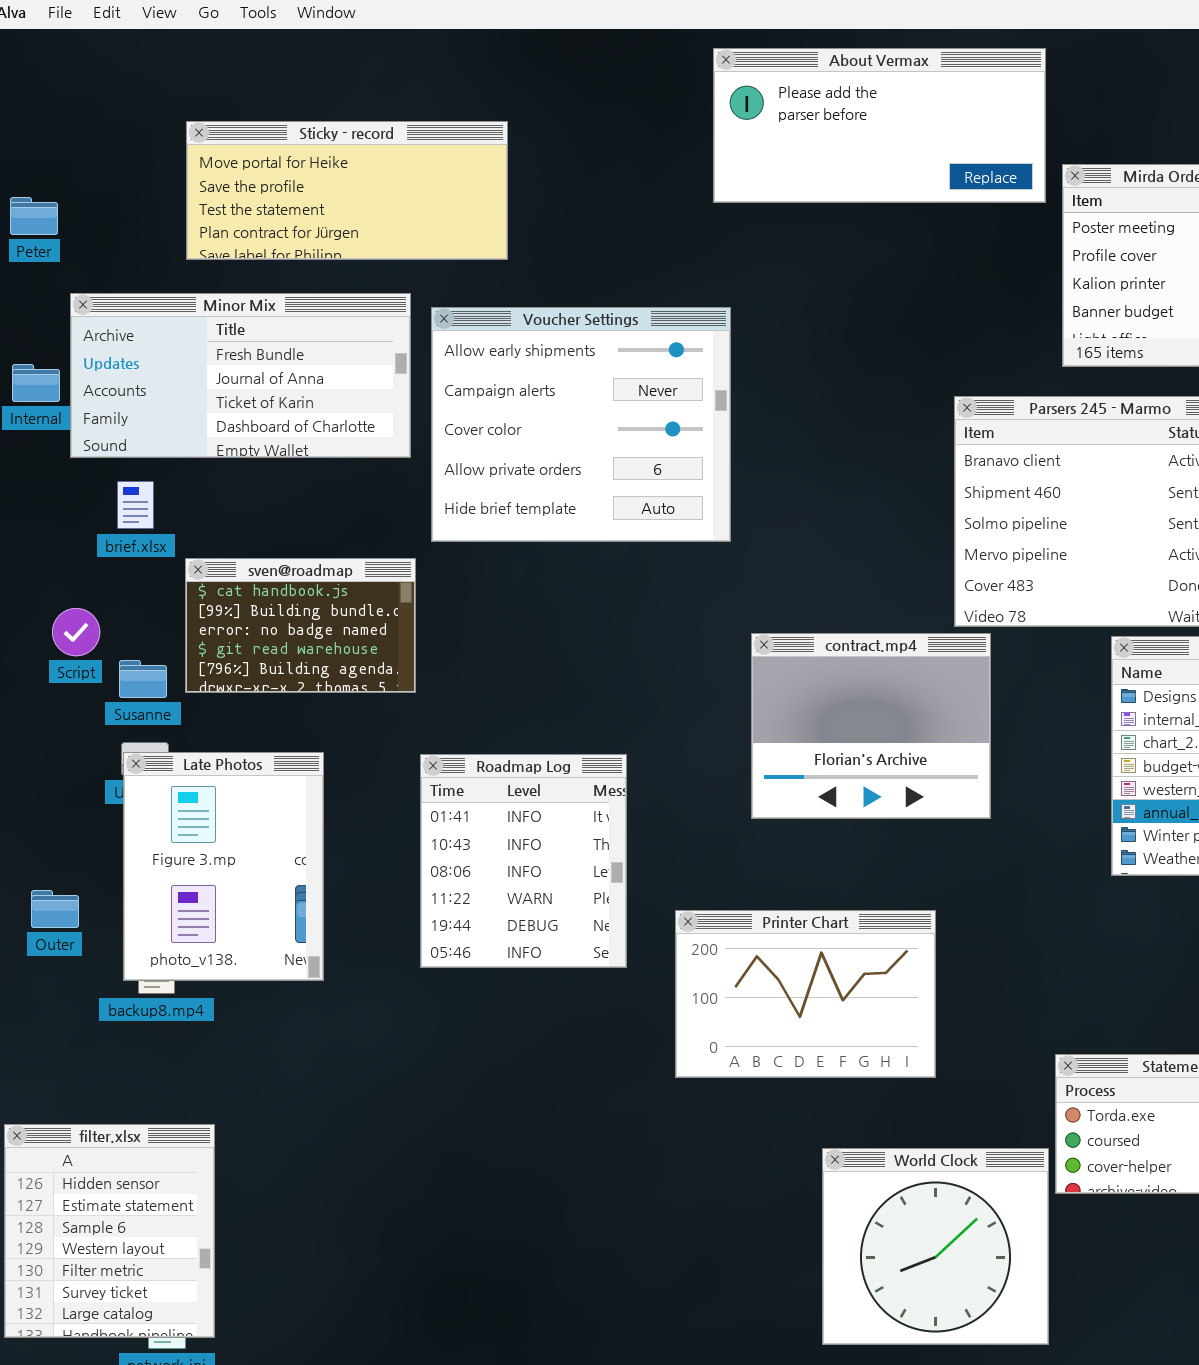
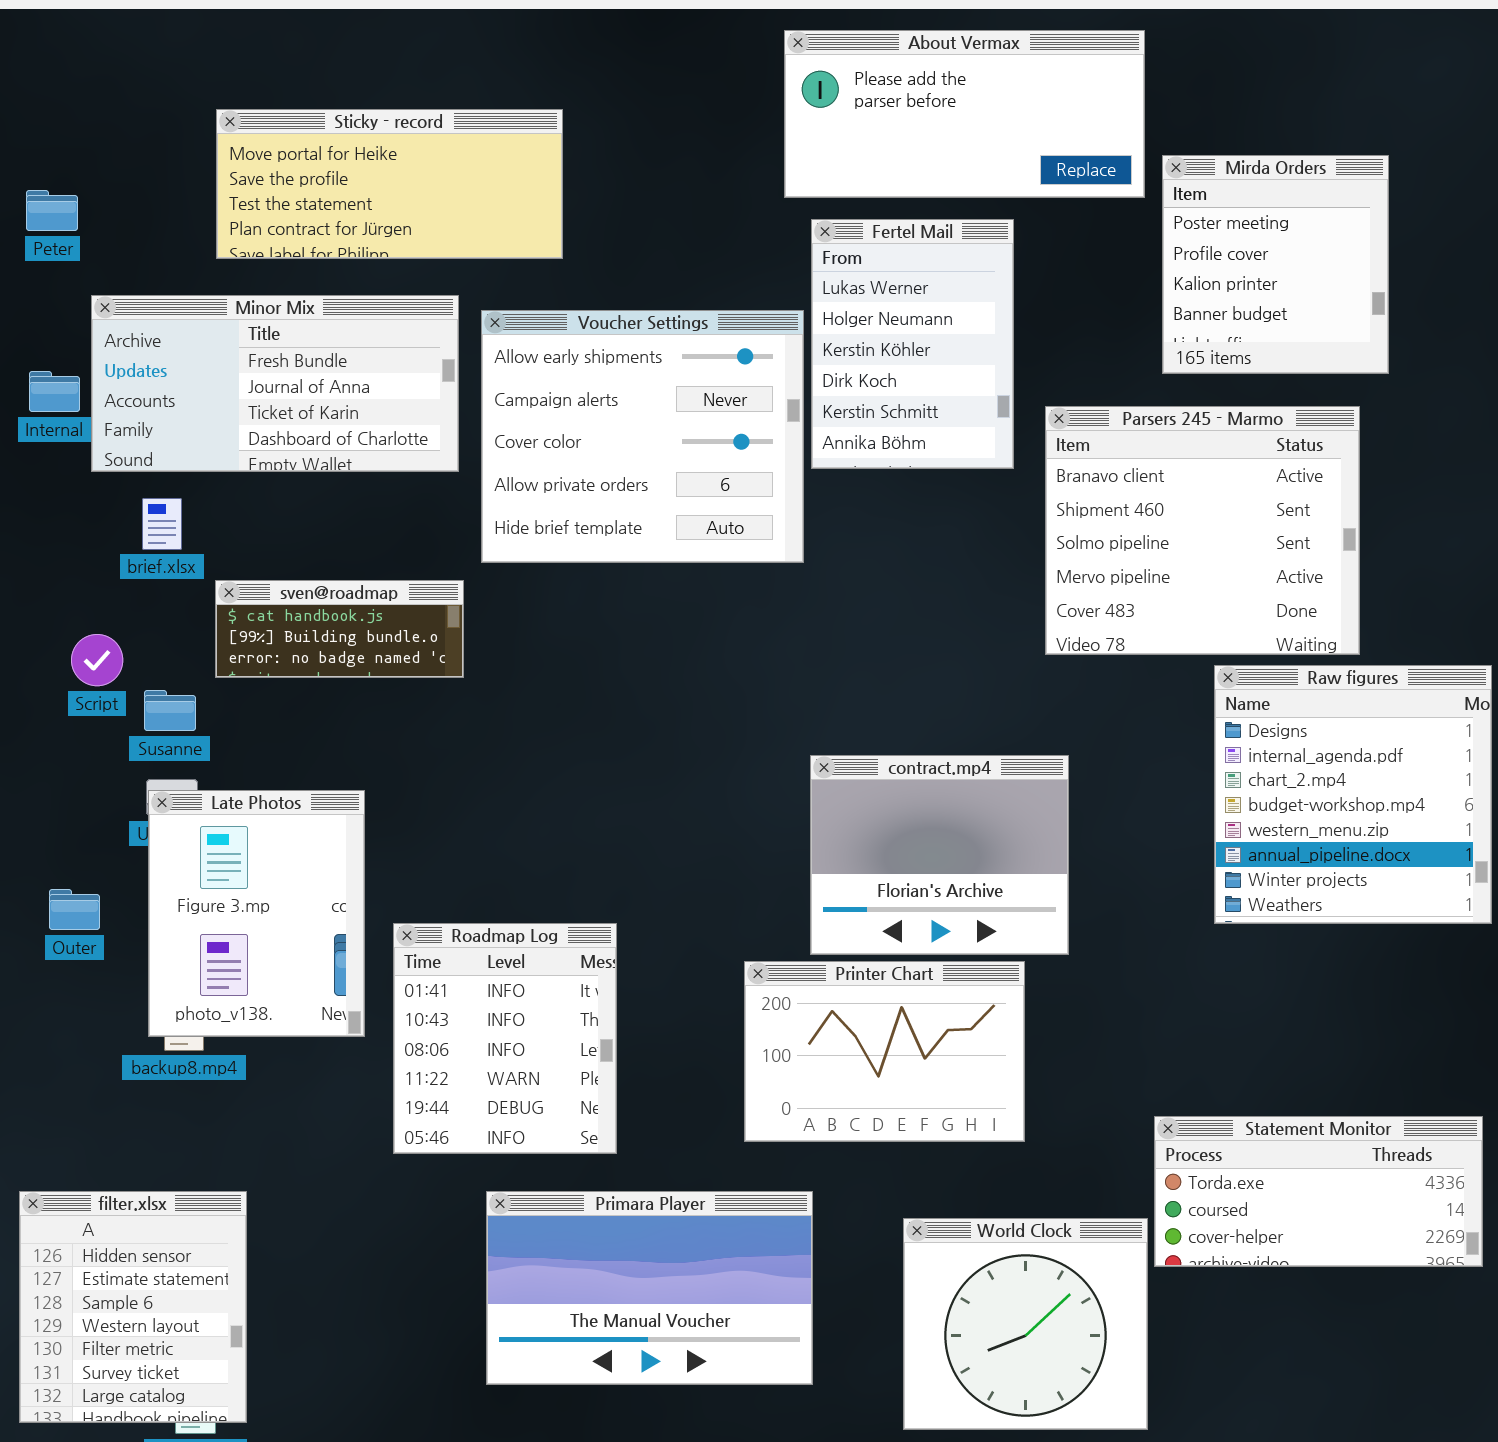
Fertel Mail: none -> [811,219,1014,469], opened
sven@roadmap: [185,558,416,693] -> [215,580,464,678], resized
contract.mp4: [751,633,991,819] -> [810,755,1069,955], moved
Roadmap Log: [420,754,627,968] -> [393,923,617,1154], moved
Outer: [31,890,79,928] -> [49,889,100,930], moved
Primara Player: none -> [486,1191,813,1385], opened

